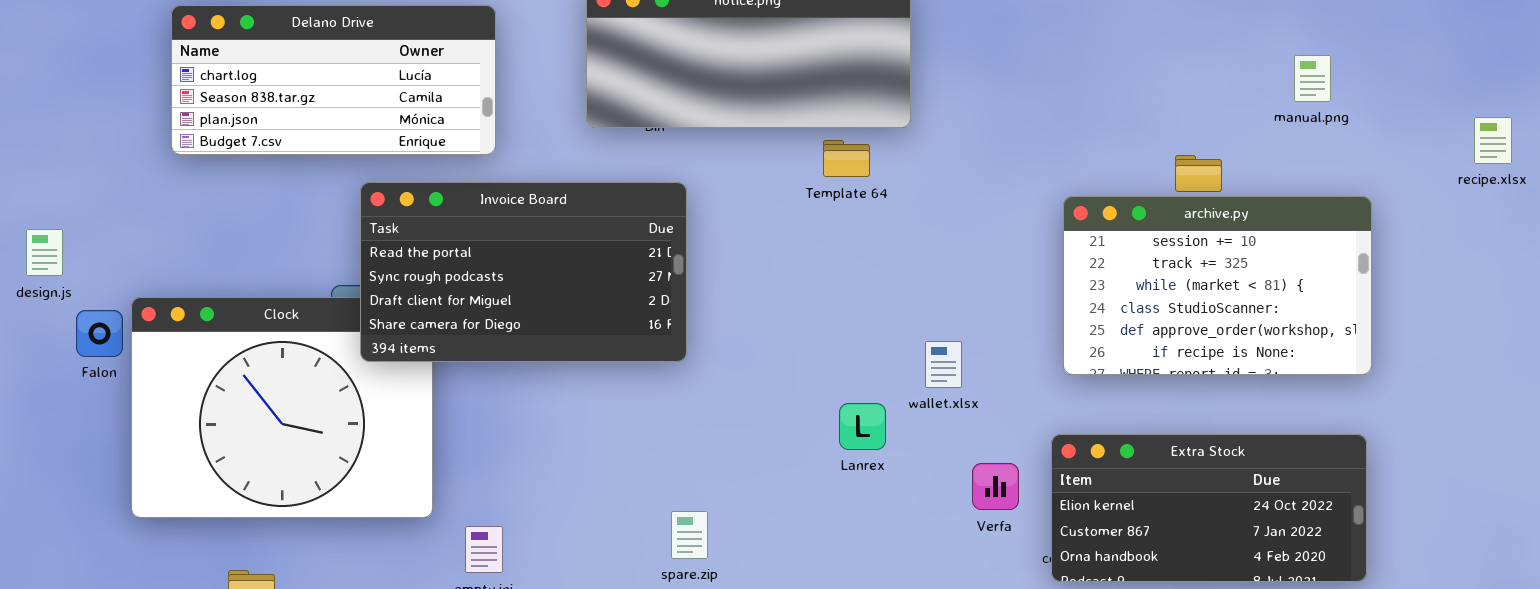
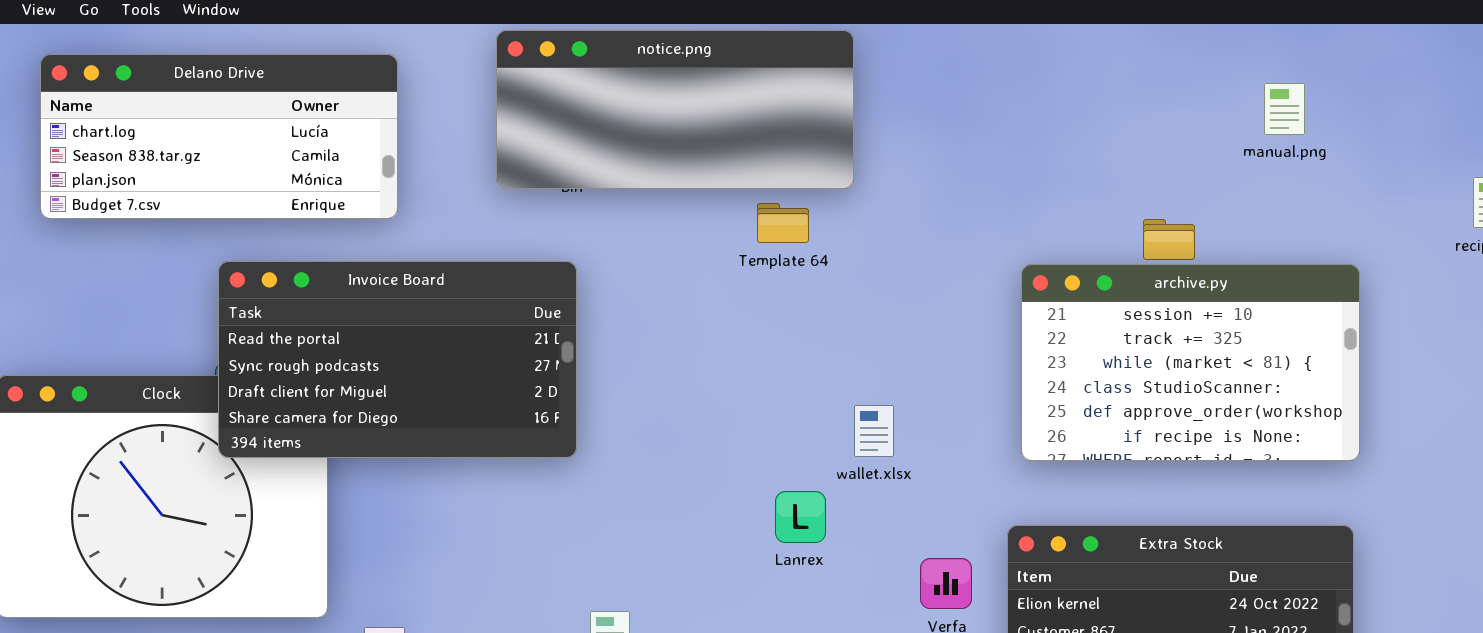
manual.png: [1294,55,1331,102] -> [1264,83,1305,135], moved
Invoice Board: [360,182,687,362] -> [218,261,577,458], moved
wallet.xlsx: [925,341,962,388] -> [854,405,894,457], moved

